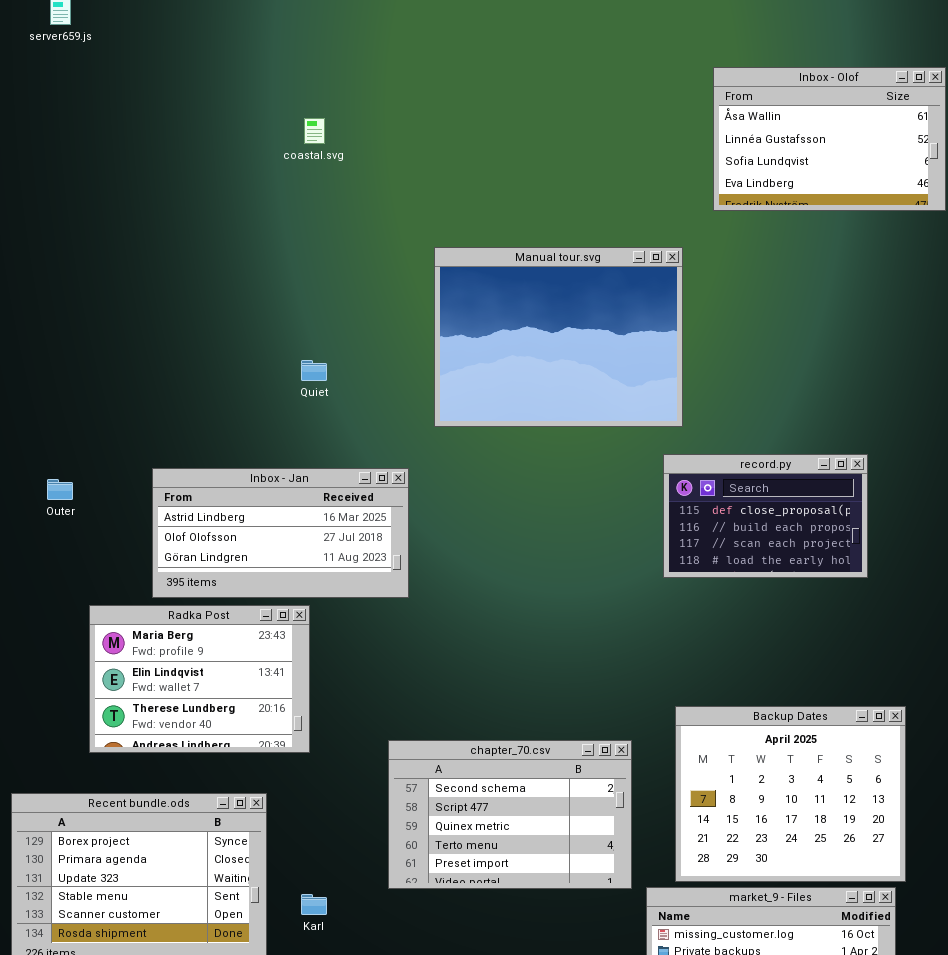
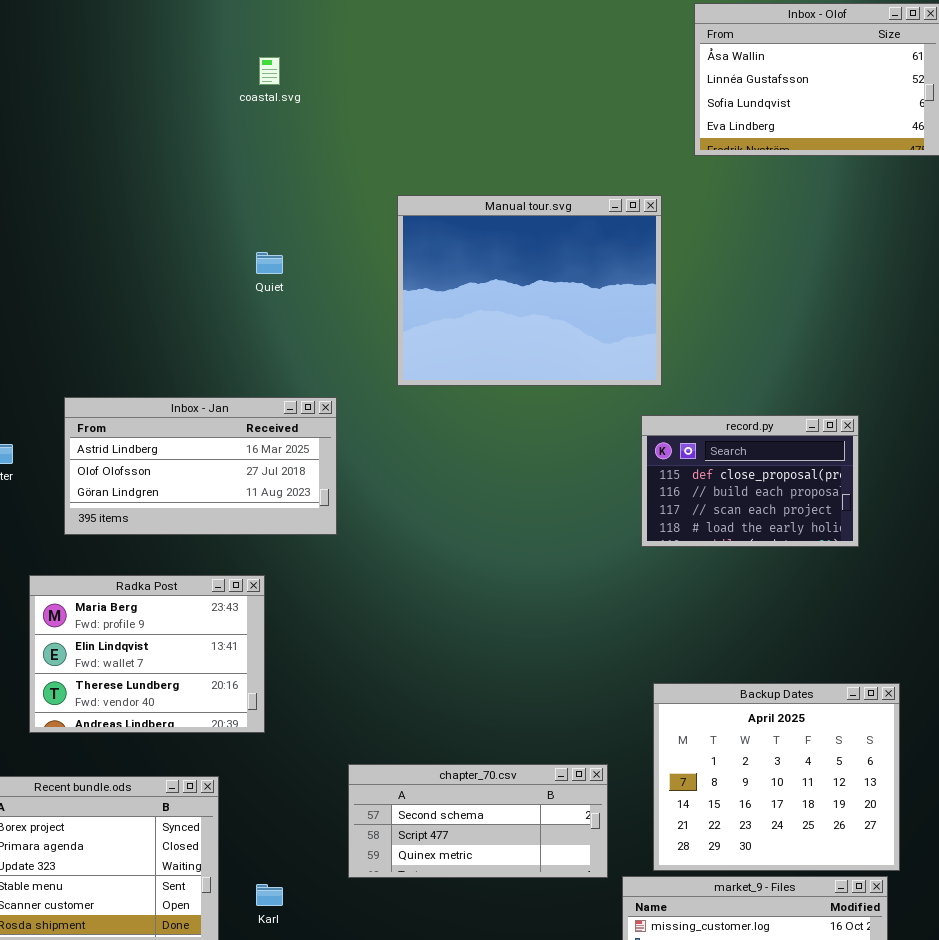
Quiet: [301,360,327,381] -> [256,252,283,274], moved
Inbox - Jan: [152,468,409,598] -> [64,397,337,535], moved
chapter_70.csv: [388,740,632,889] -> [348,764,608,878], resized

